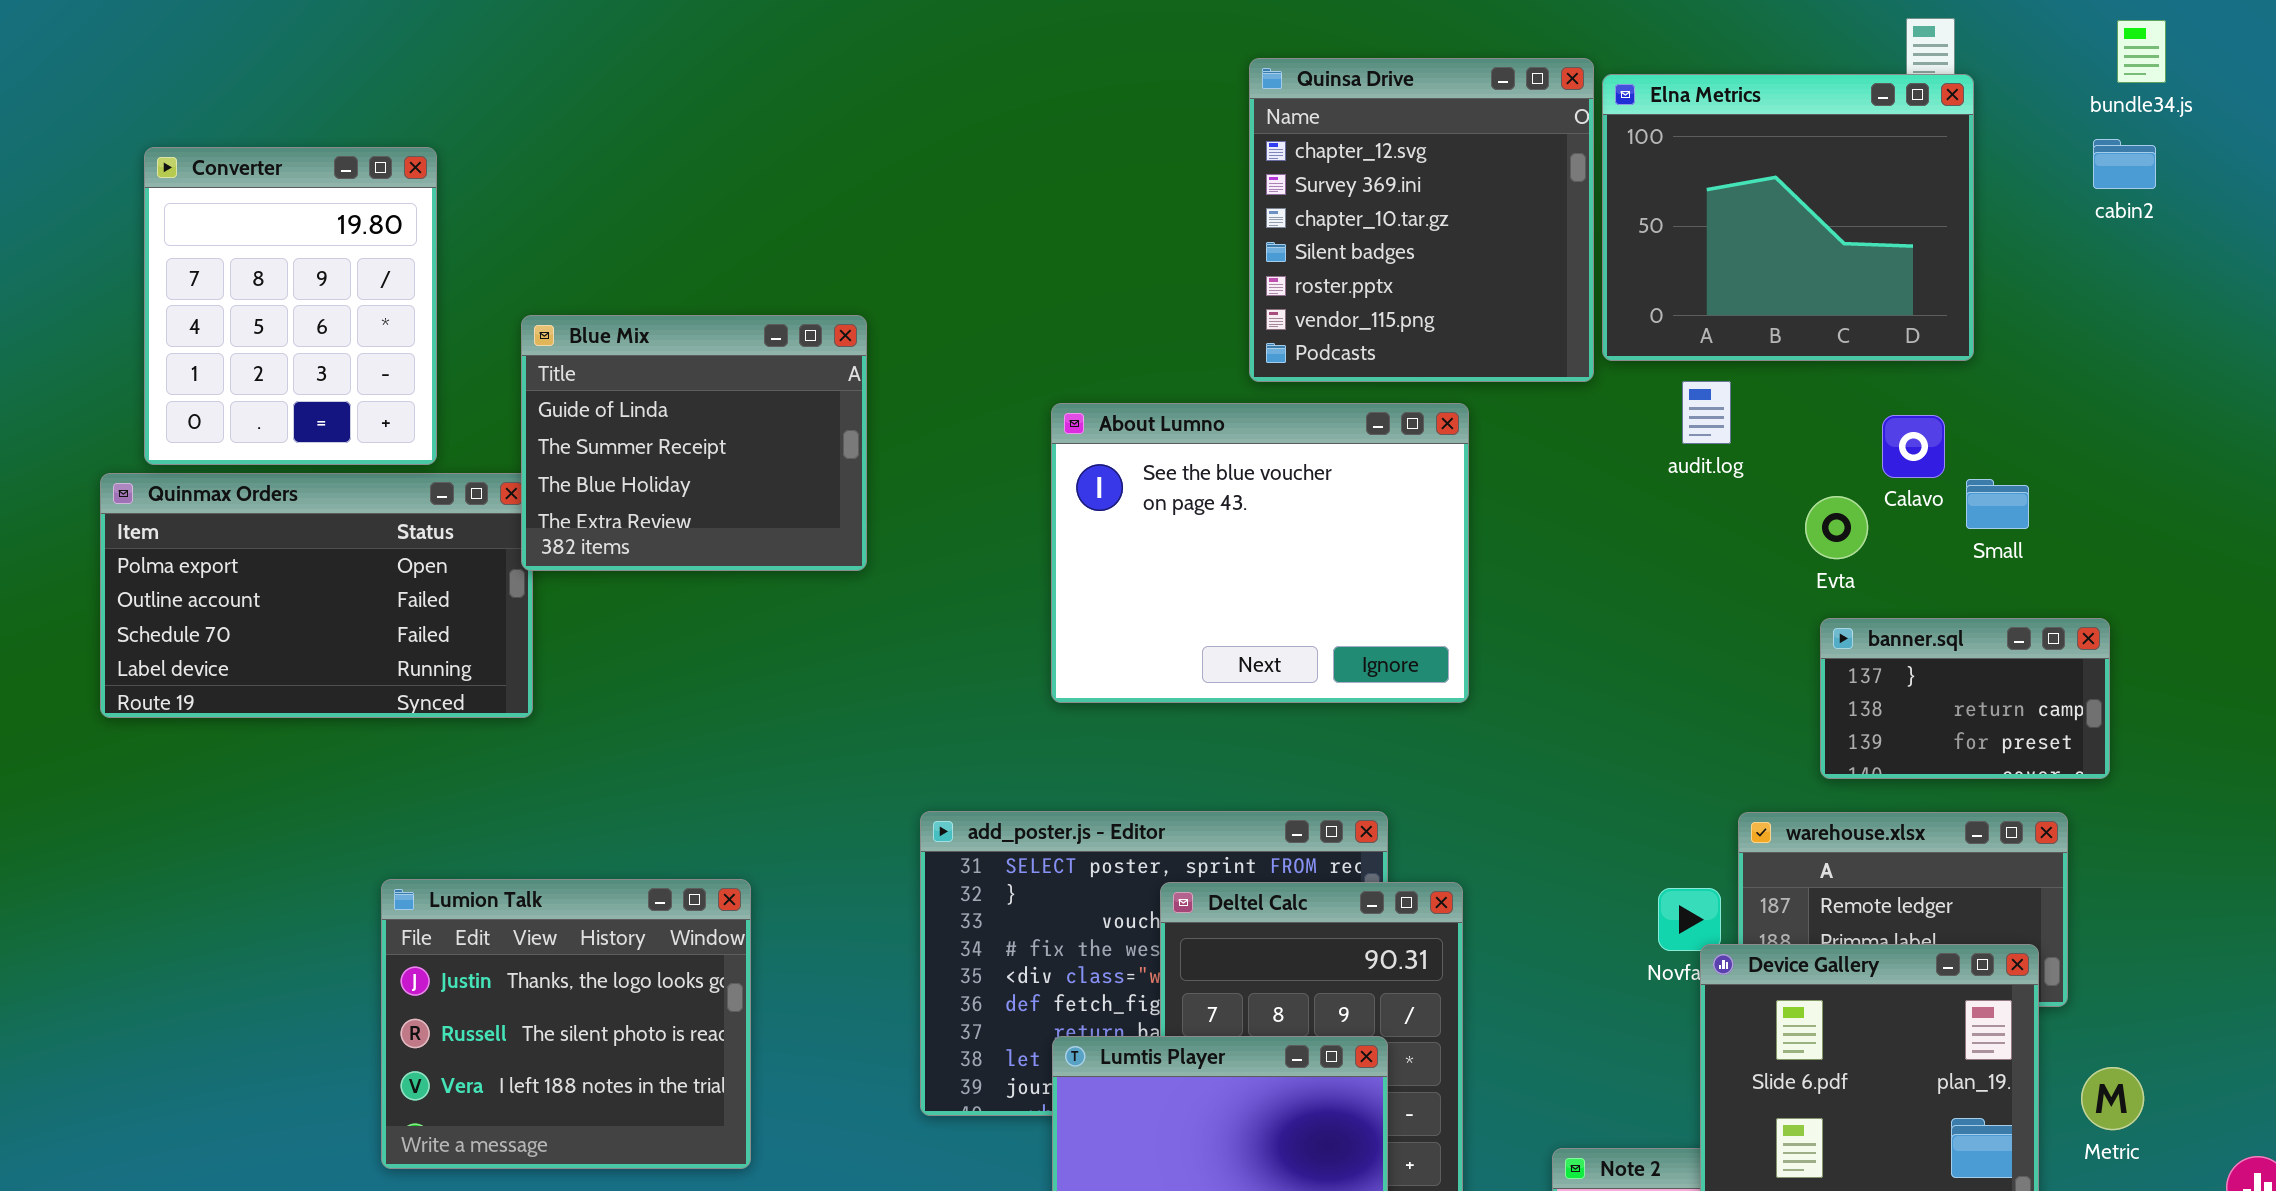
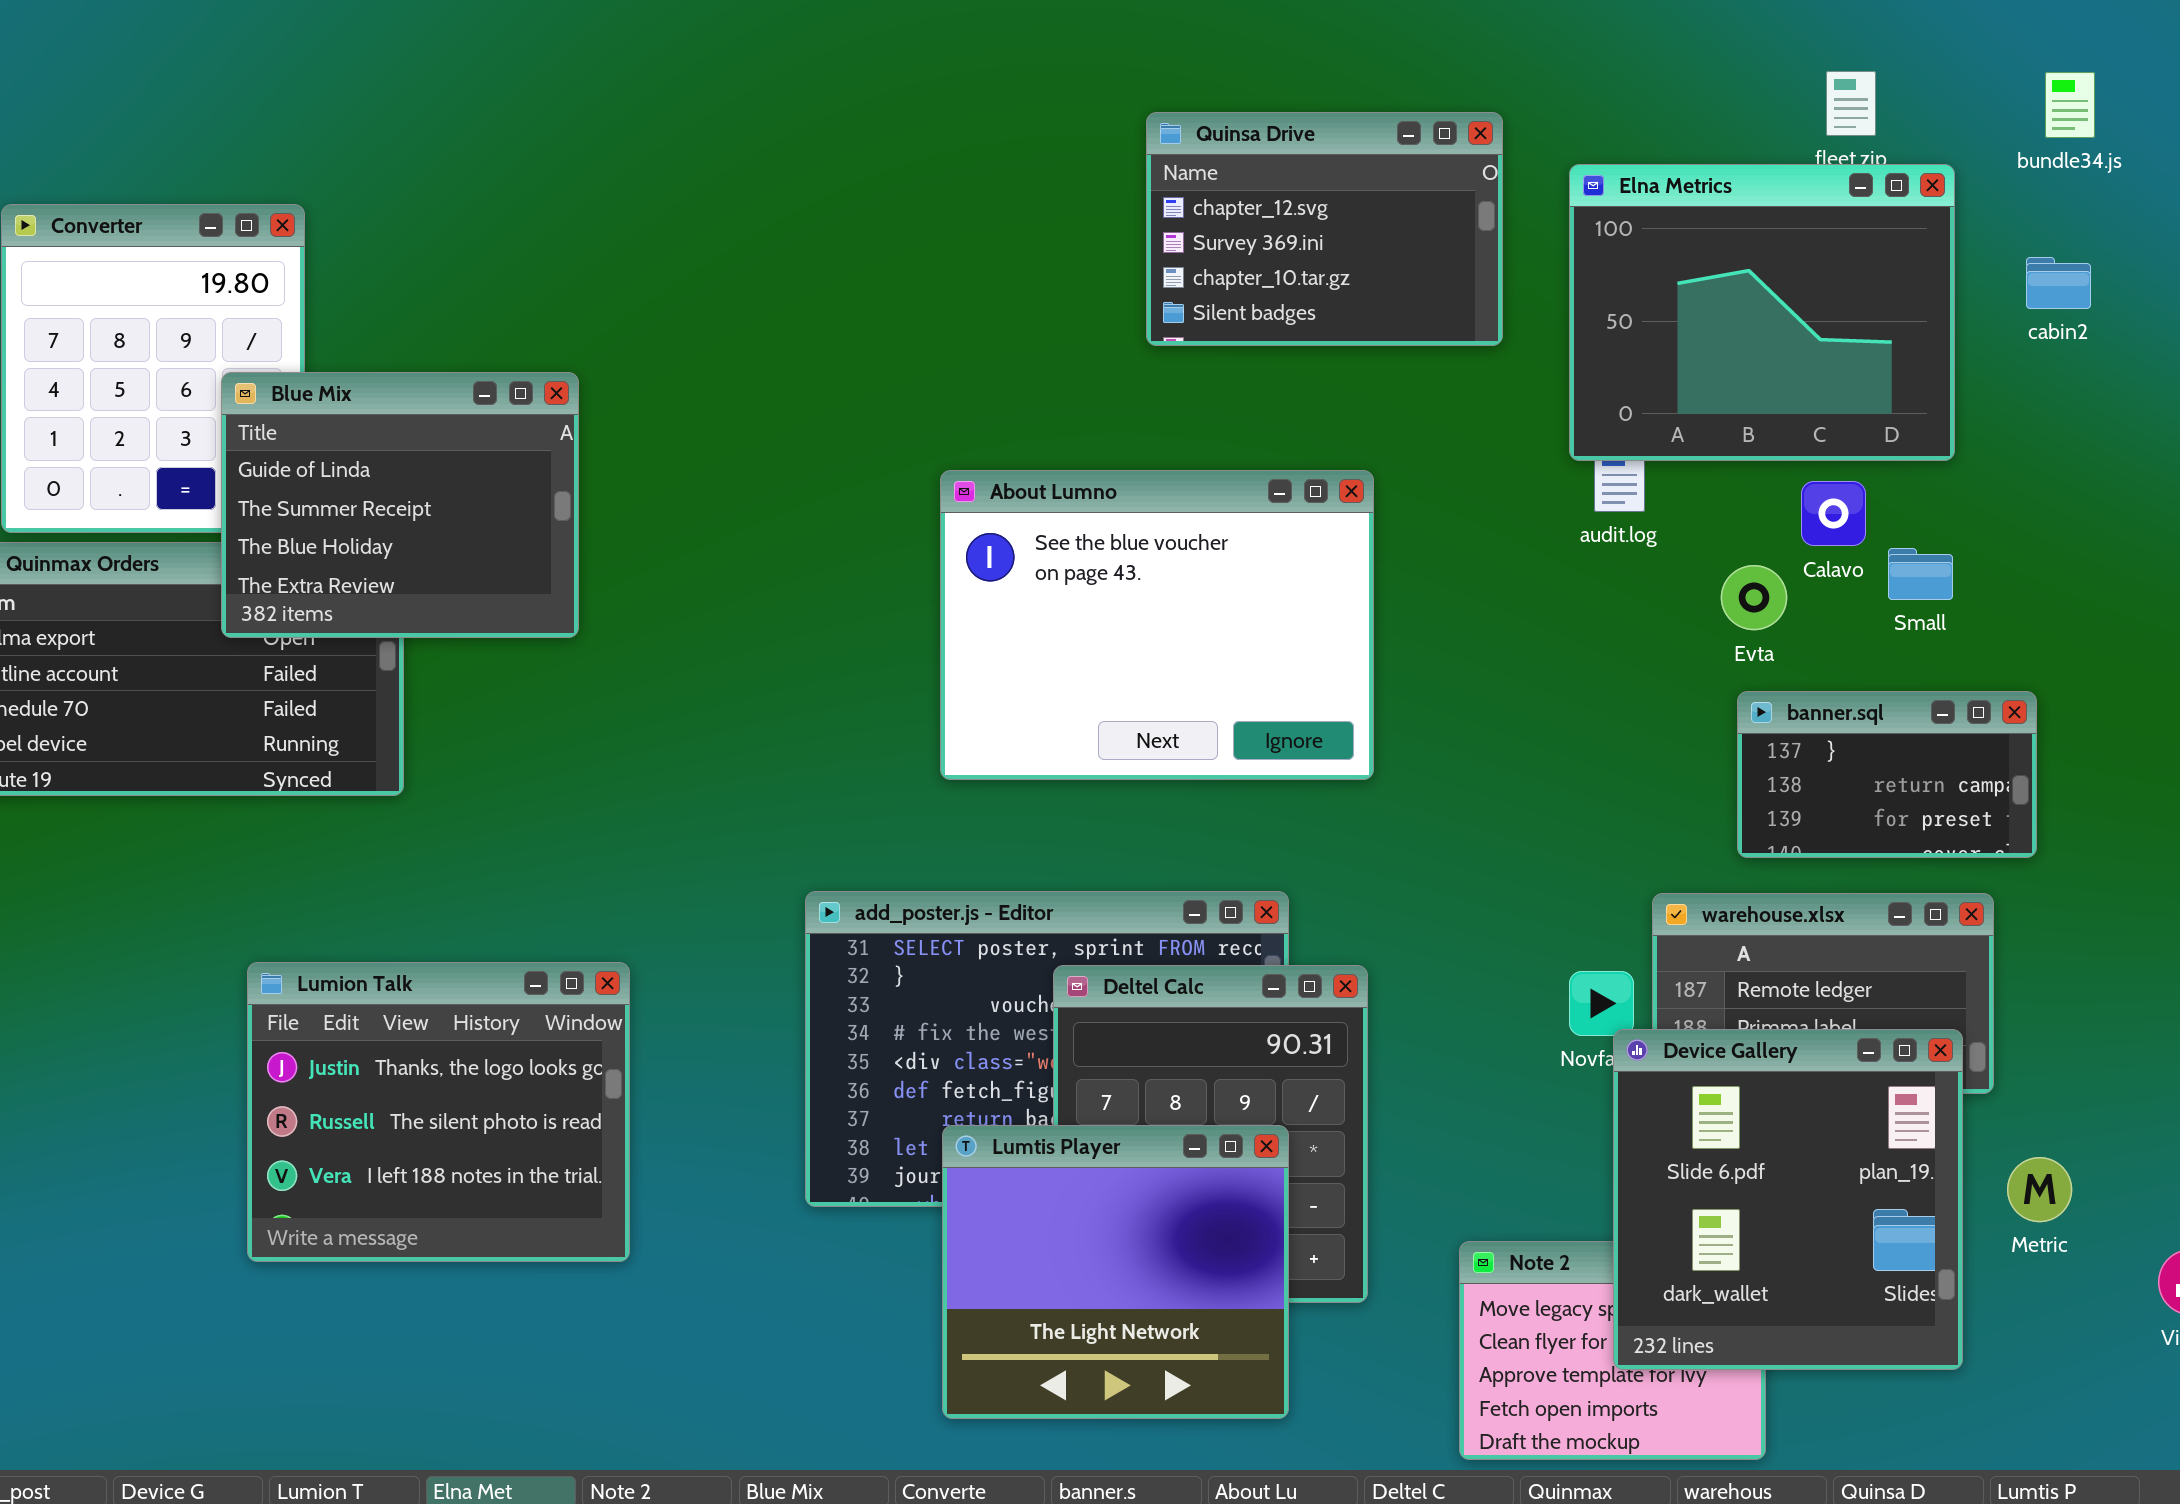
Quinsa Drive: [1249,58,1594,382] -> [1146,112,1503,346], resized
Elna Metrics: [1602,74,1974,361] -> [1569,164,1955,461], moved
cabin2: [2093,139,2156,189] -> [2026,257,2091,309], moved
Blue Mix: [521,315,867,571] -> [221,372,579,638], moved

